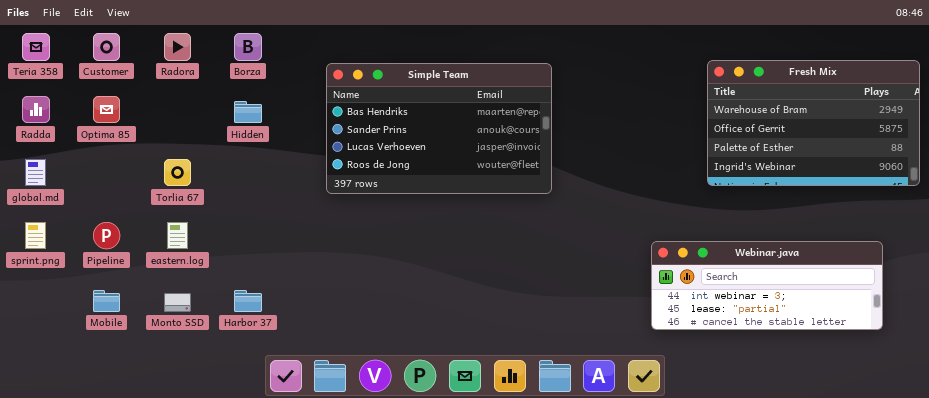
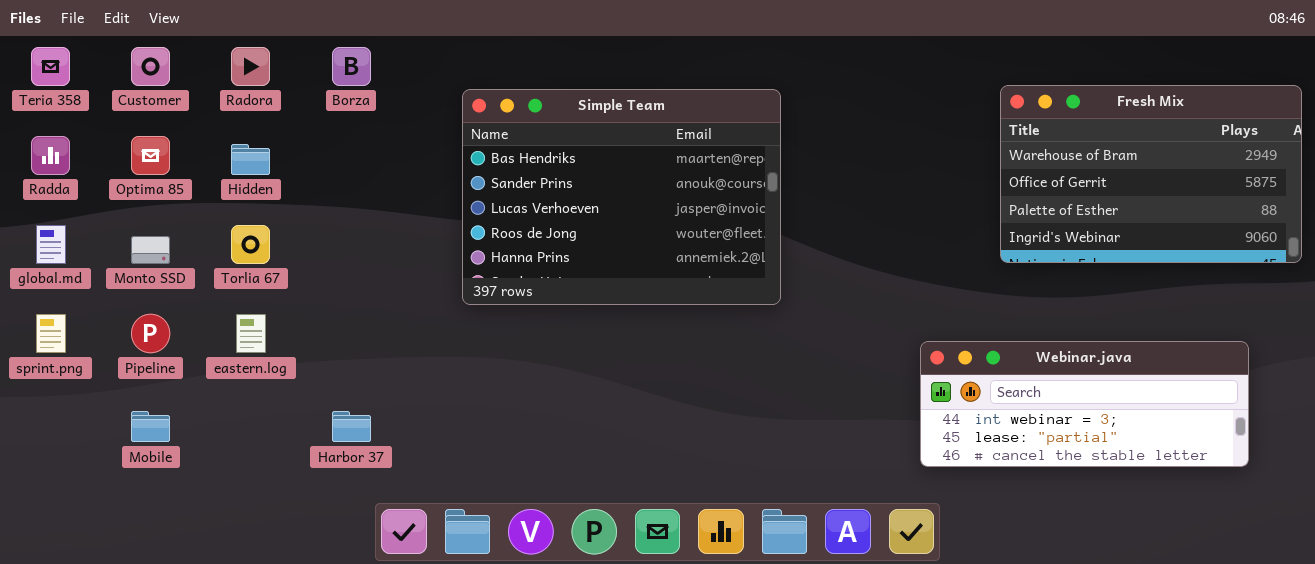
Simple Team: [326,63,552,194] -> [462,89,781,305], resized
Hidden: [234,101,262,123] -> [231,144,270,175], moved
Monto SSD: [164,293,191,312] -> [131,236,170,264], moved

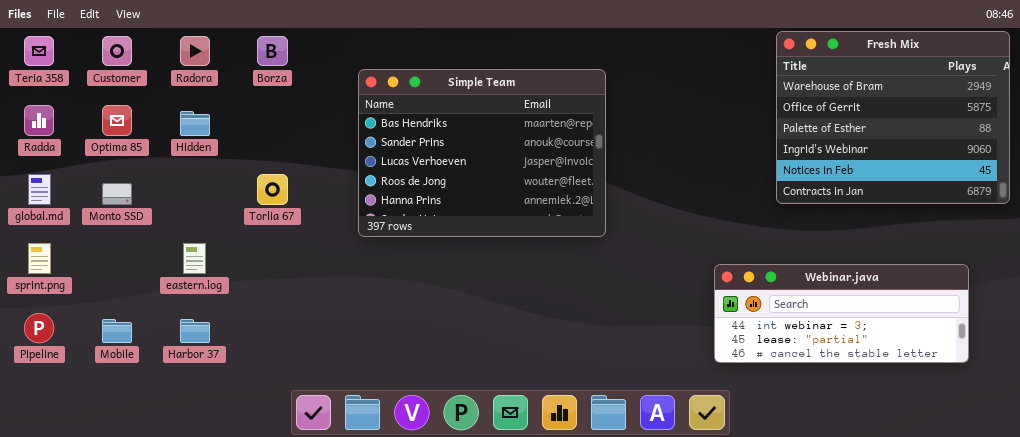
Fresh Mix: [1000,85,1302,263] -> [776,31,1010,204], resized
Torlia 67: [231,225,270,264] -> [257,174,288,205], moved
Pipeline: [131,314,170,353] -> [24,313,54,343], moved
Harbor 37: [332,411,371,442] -> [180,319,210,343], moved

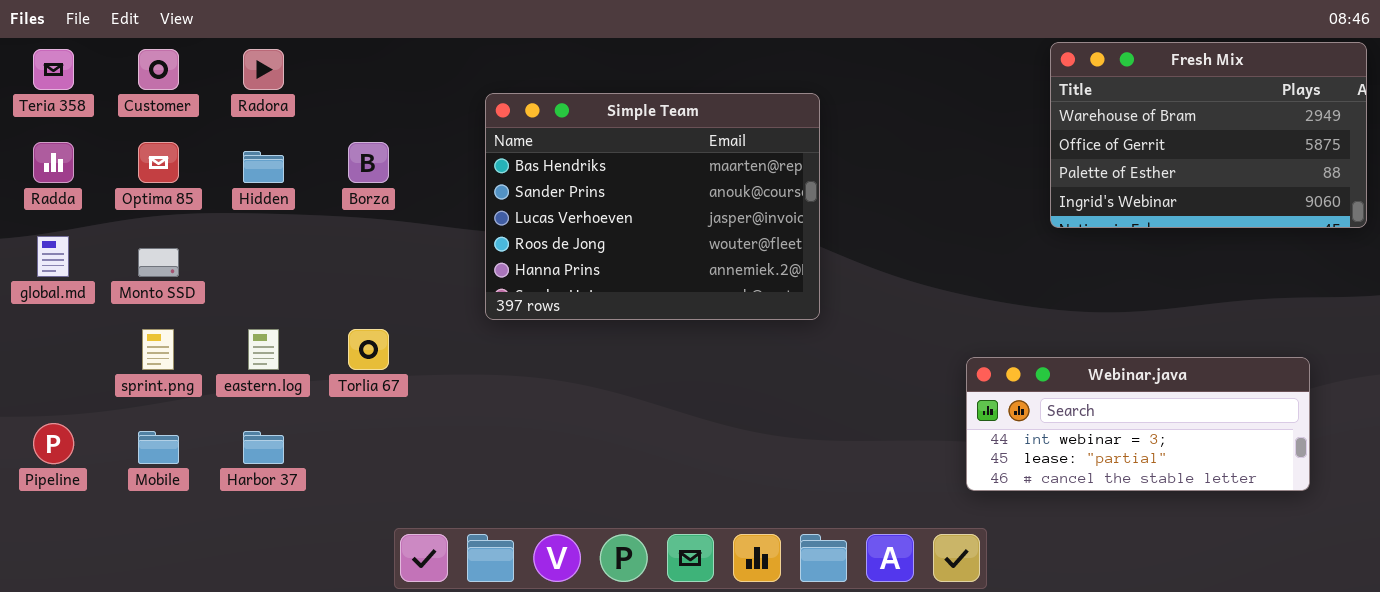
Fresh Mix: [776,31,1010,204] -> [1050,42,1367,228], resized
Borza: [257,36,288,66] -> [348,142,389,183], moved
Torlia 67: [257,174,288,205] -> [348,329,389,370], moved
sprint.png: [28,243,51,274] -> [142,329,174,370], moved

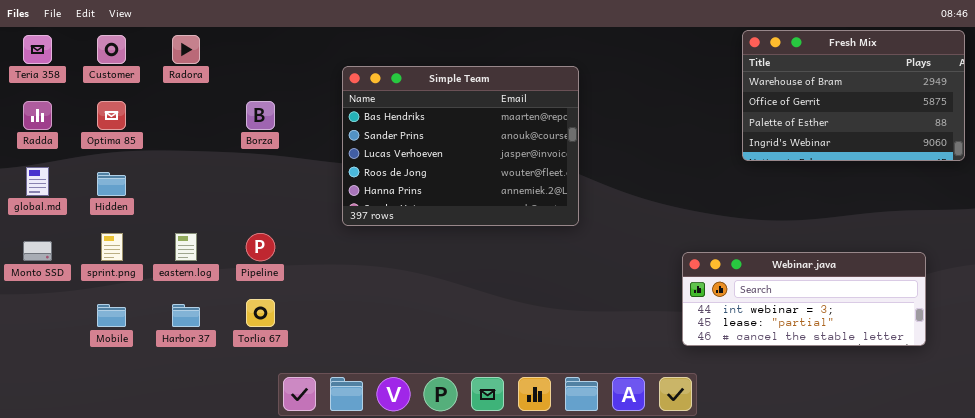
Hidden: [243,151,284,183] -> [97,172,126,196], moved
Monto SSD: [138,248,179,277] -> [23,241,52,261], moved
Torlia 67: [348,329,389,370] -> [246,299,275,327], moved
Pipeline: [33,423,74,464] -> [246,233,275,261], moved

